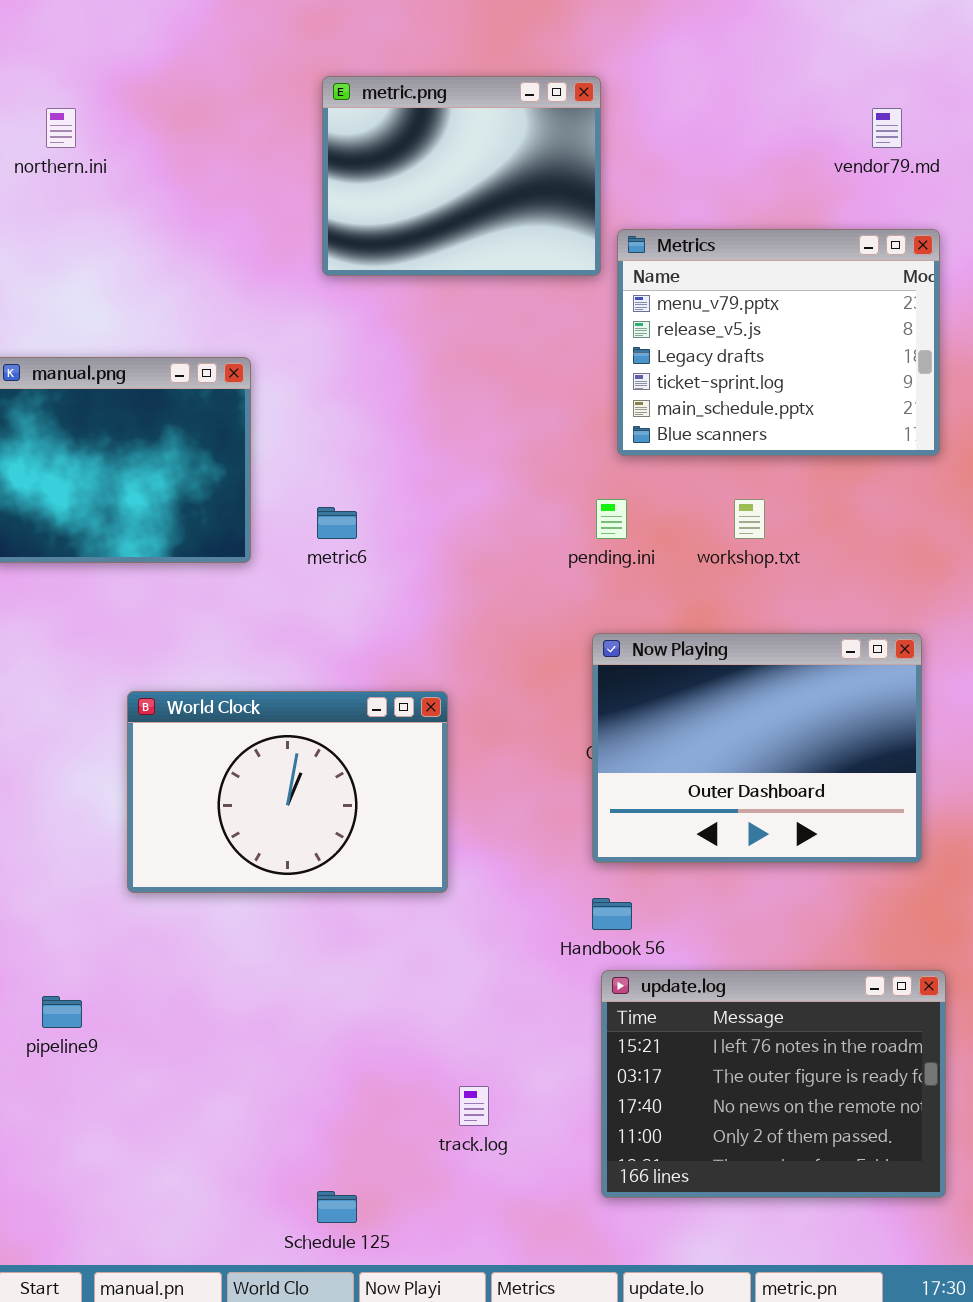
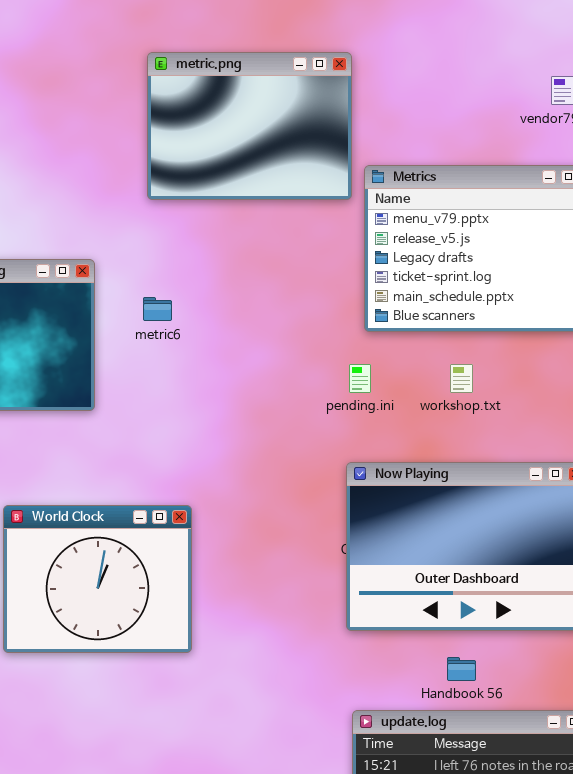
metric6: [317,507,357,539] -> [143,297,172,321], moved
World Clock: [127,691,448,893] -> [3,505,192,653], resized
Handbook 56: [592,898,632,930] -> [447,657,476,681], moved

